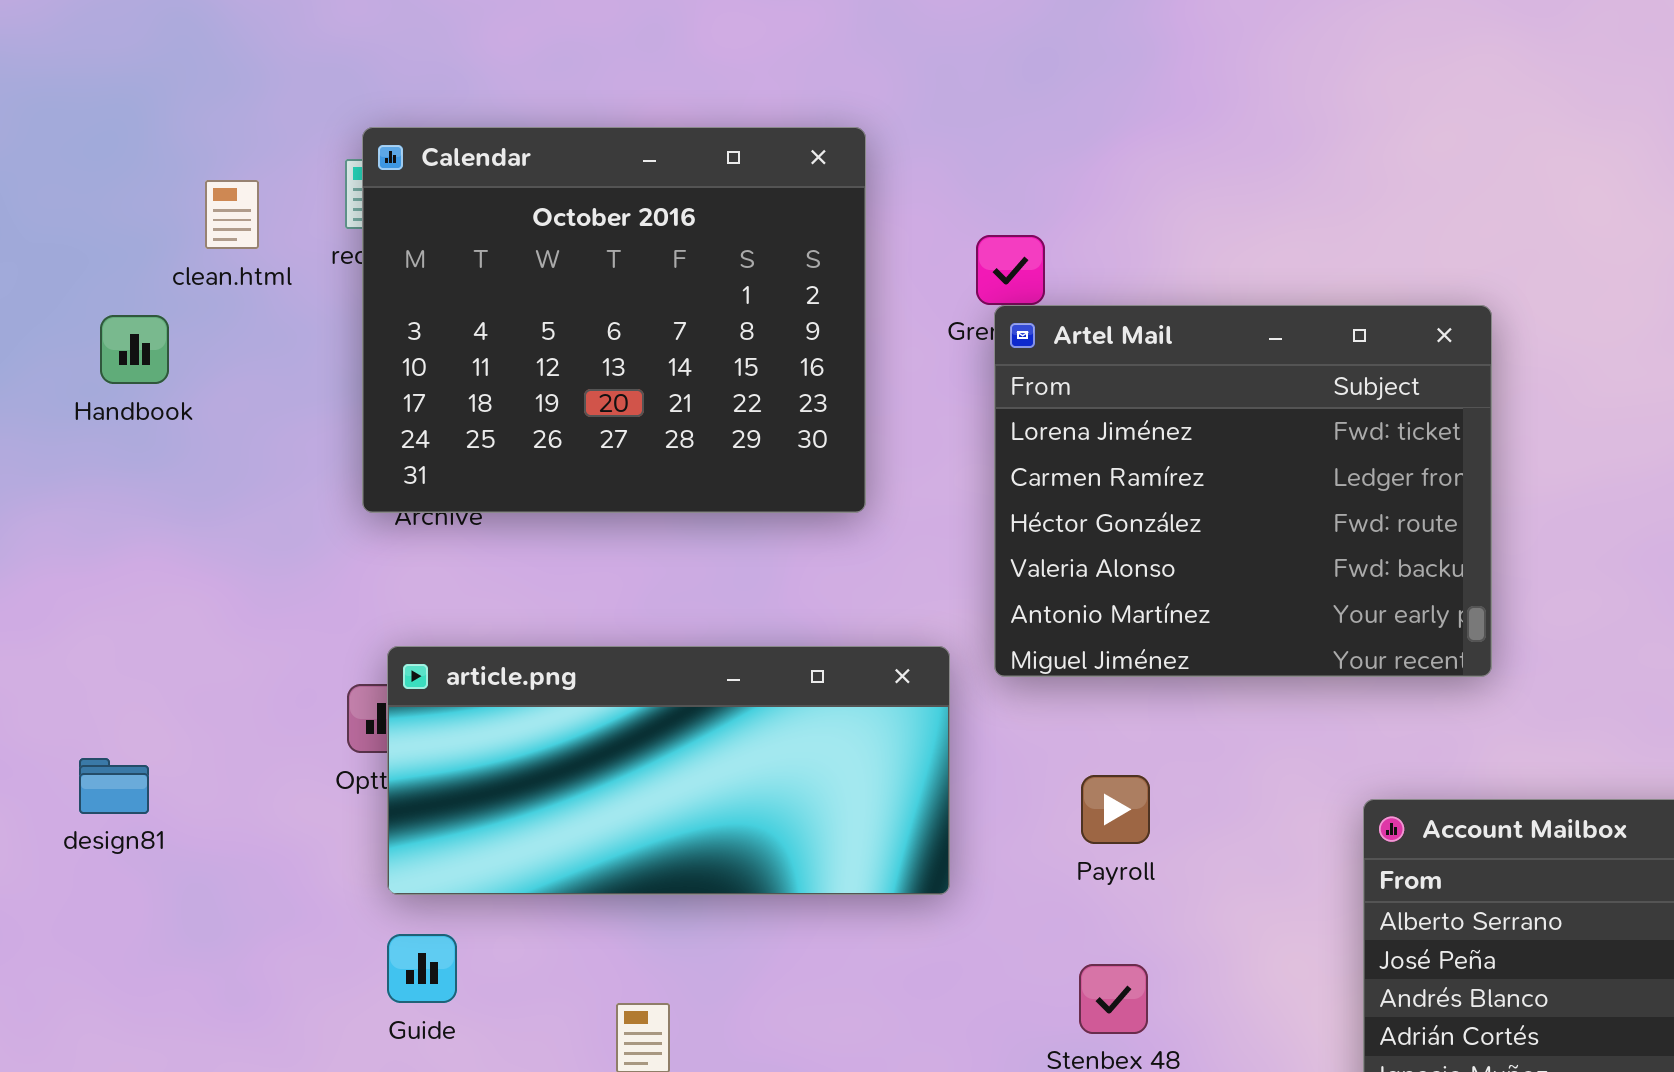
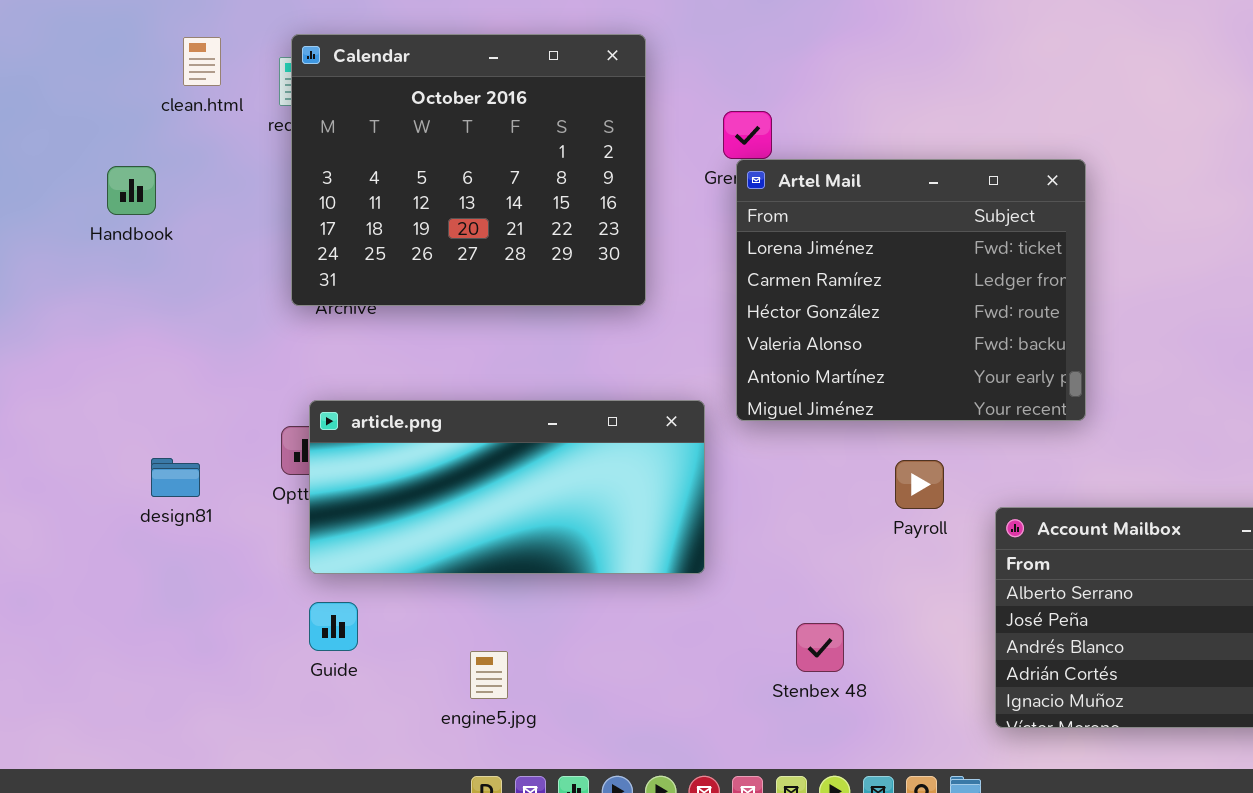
clean.html: [205,180,259,249] -> [183,37,221,86], moved
design81: [79,758,149,814] -> [151,458,200,497], moved
Payroll: [1081,775,1150,844] -> [895,460,944,509], moved

